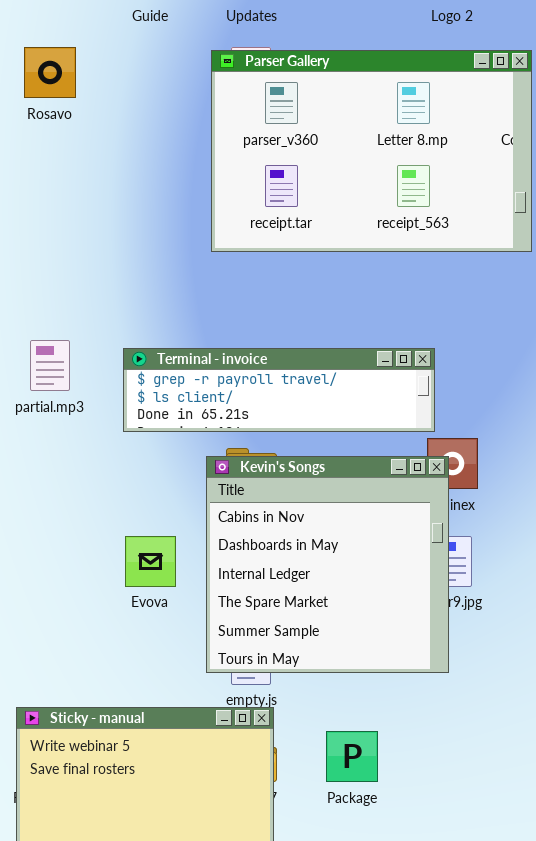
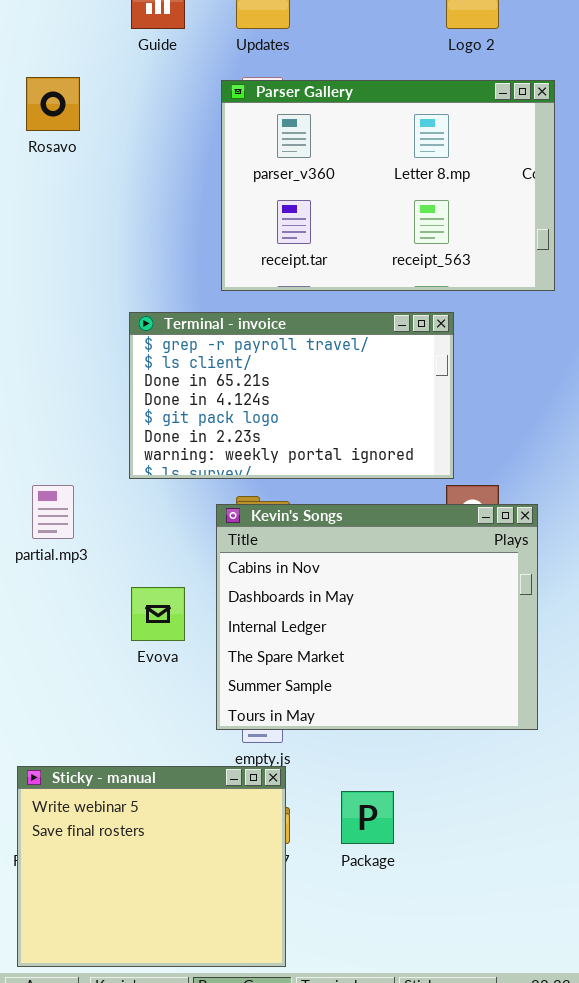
partial.mp3: [30,340,70,391] -> [32,485,74,539], moved
Terminal - invoice: [123,348,435,432] -> [129,312,454,479], resized
Kevin's Songs: [206,456,449,673] -> [216,504,538,730], resized

